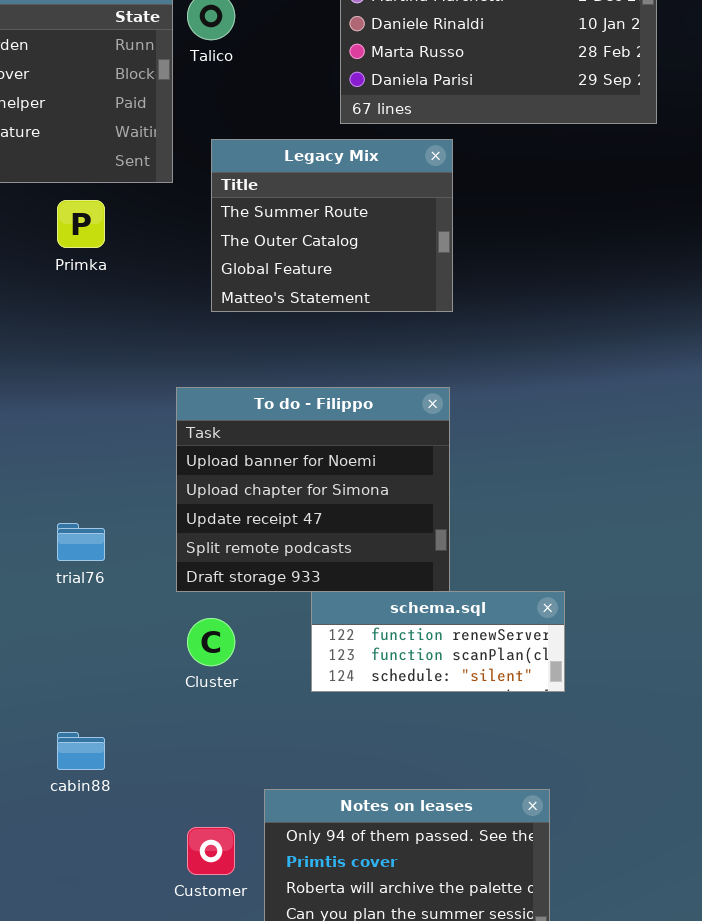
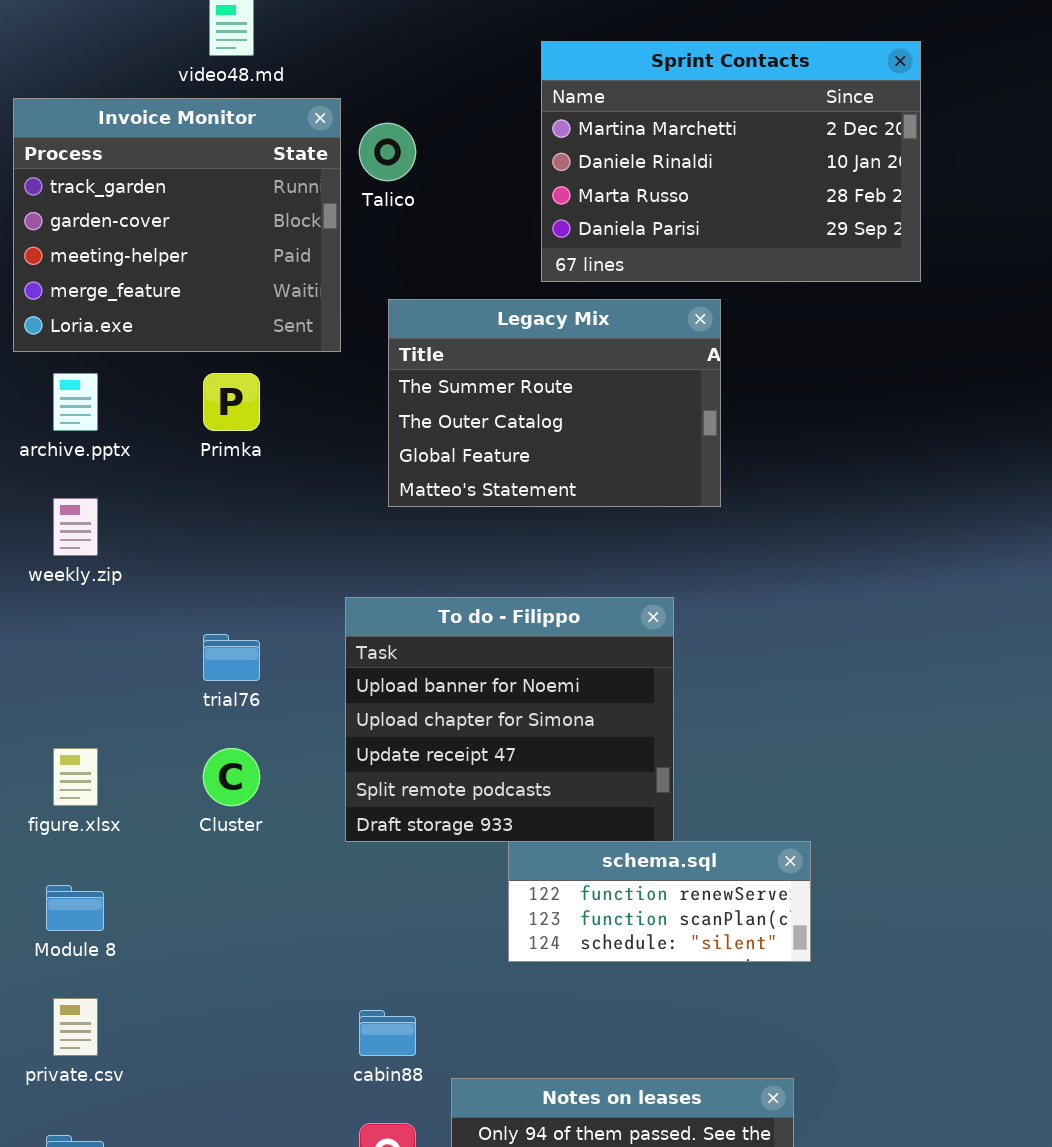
Legacy Mix: [211,139,453,312] -> [388,299,721,507], resized
trial76: [57,523,105,561] -> [203,634,260,681], moved
Cluster: [187,618,235,666] -> [203,748,260,806], moved
cabin88: [57,732,105,770] -> [359,1010,416,1056], moved

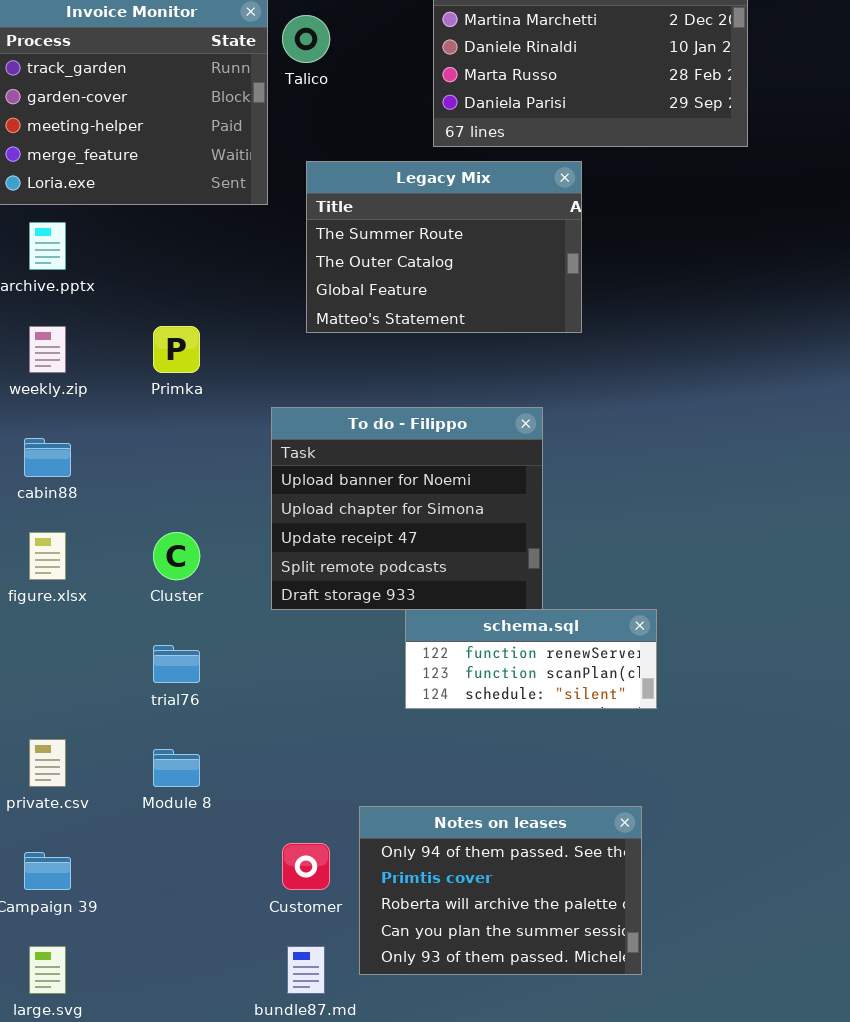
Primka: [203,373,260,431] -> [153,326,200,373], moved
trial76: [203,634,260,681] -> [153,645,200,683], moved
Module 8: [46,885,104,931] -> [153,749,200,787], moved
cabin88: [359,1010,416,1056] -> [24,438,71,477], moved

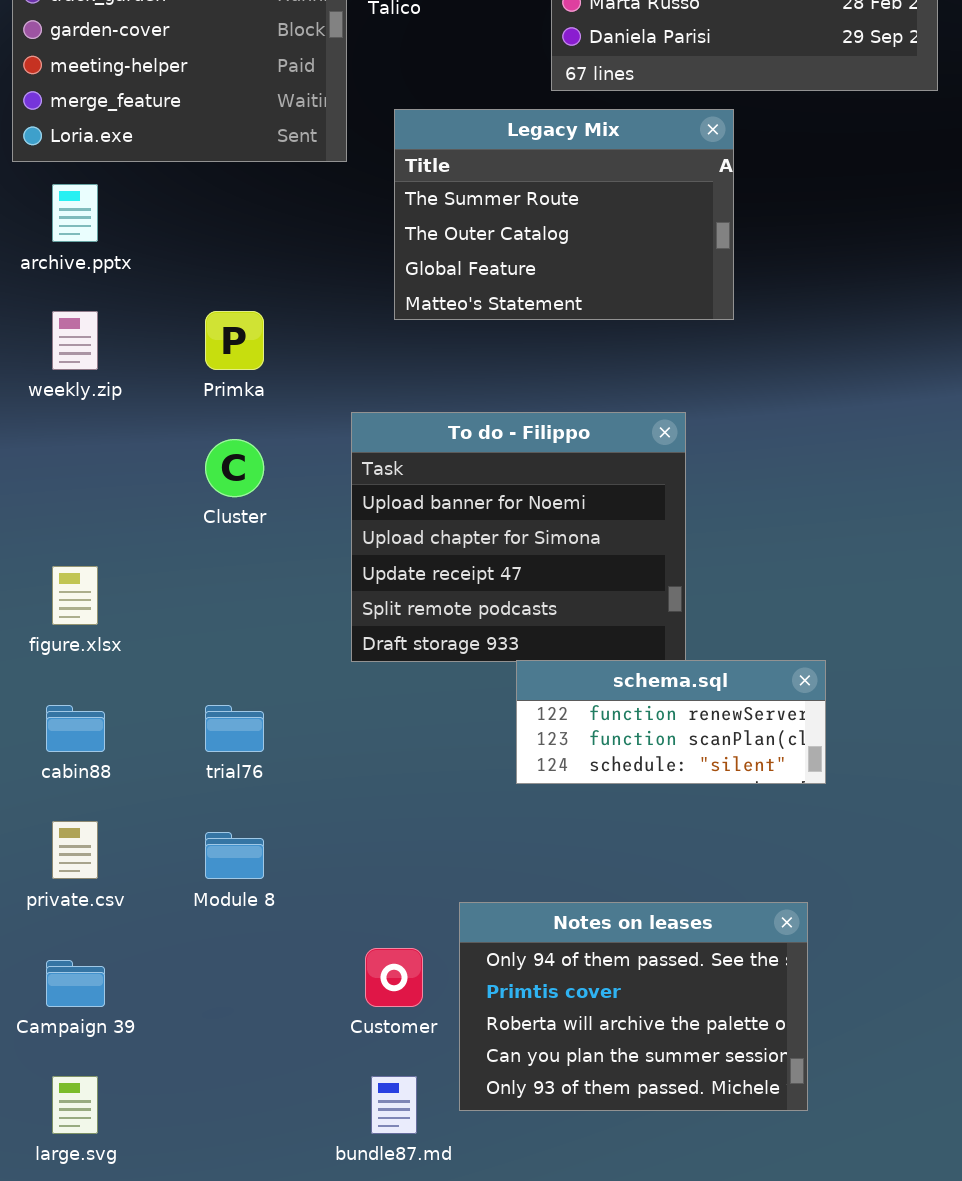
cabin88: [24,438,71,477] -> [46,705,105,752], moved
Cluster: [153,532,200,580] -> [205,439,264,497], moved

